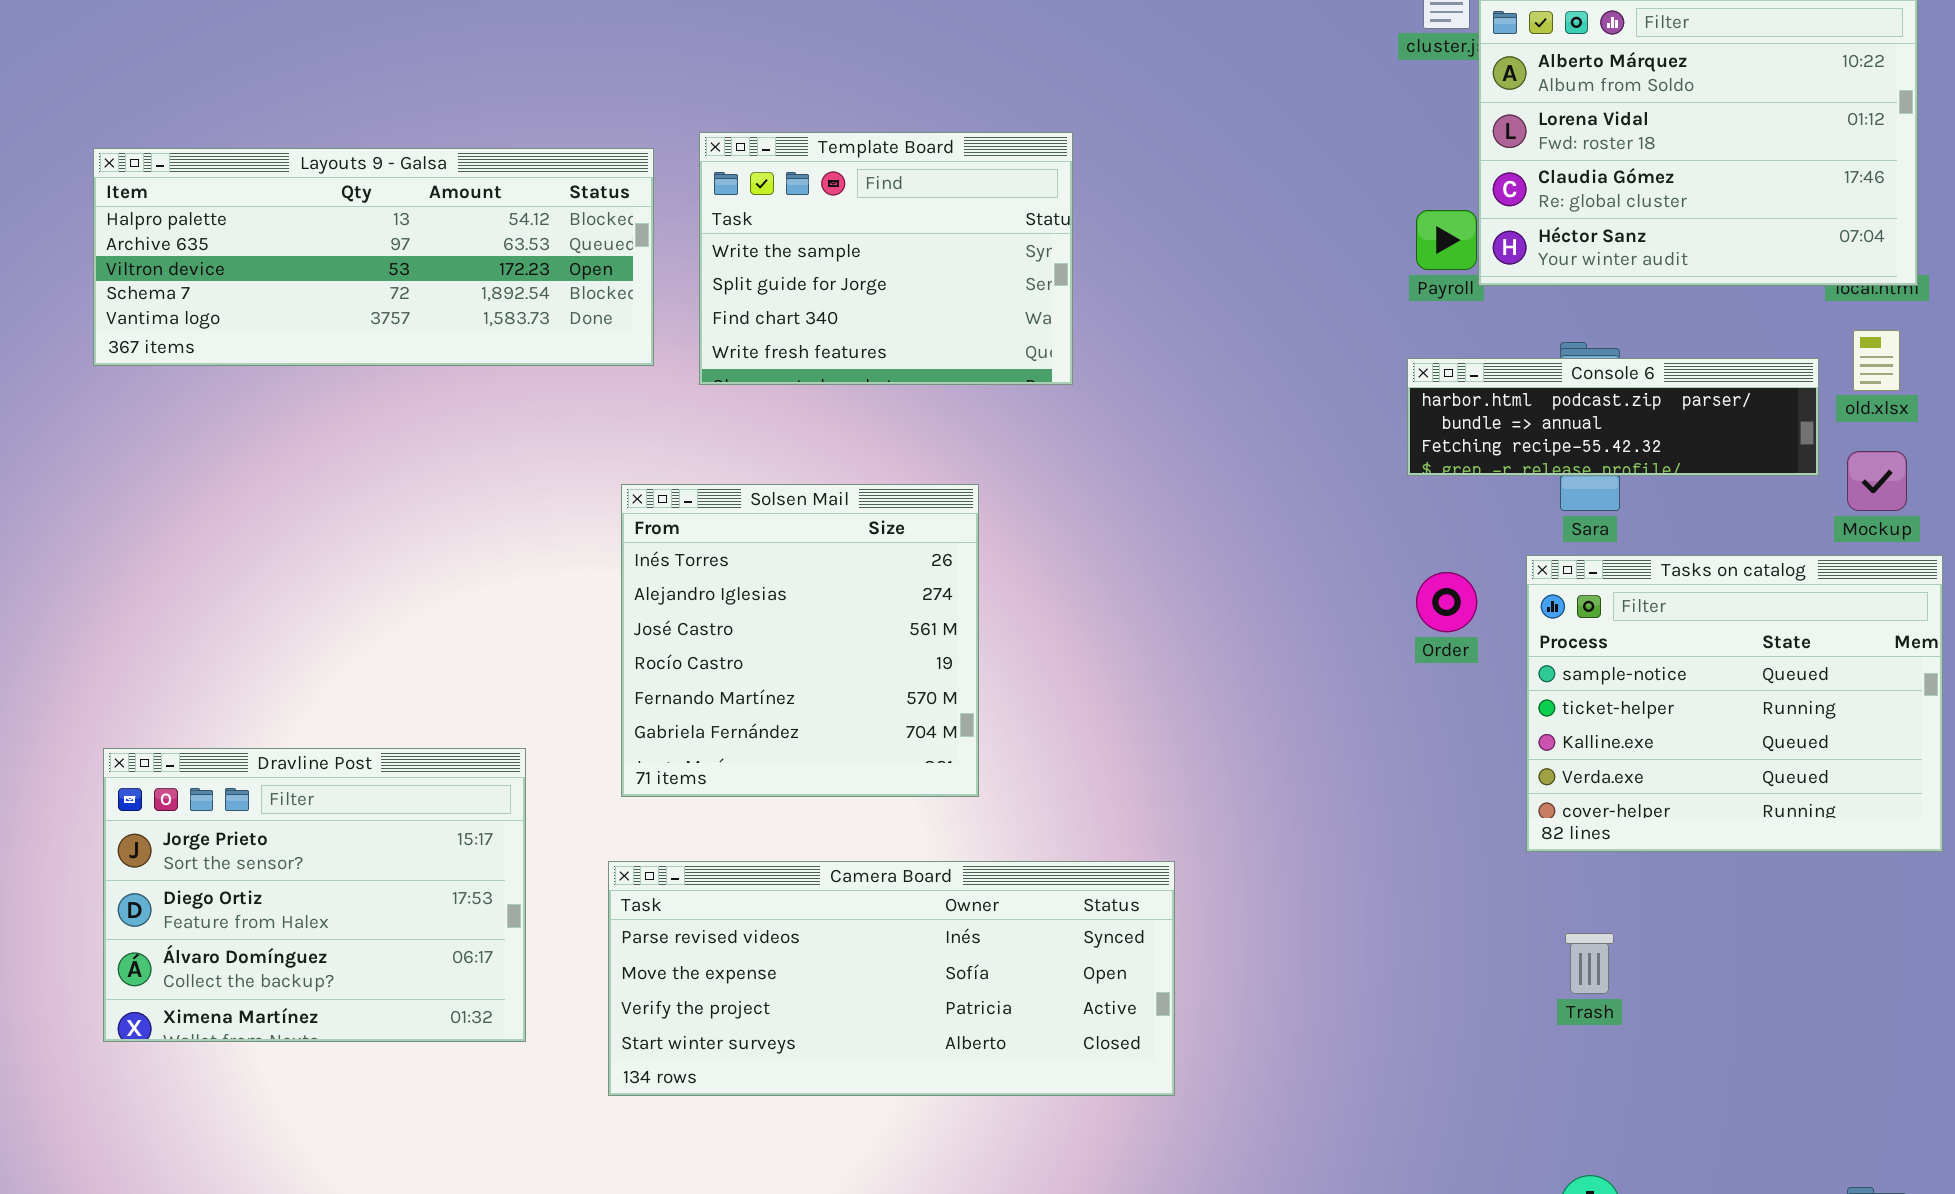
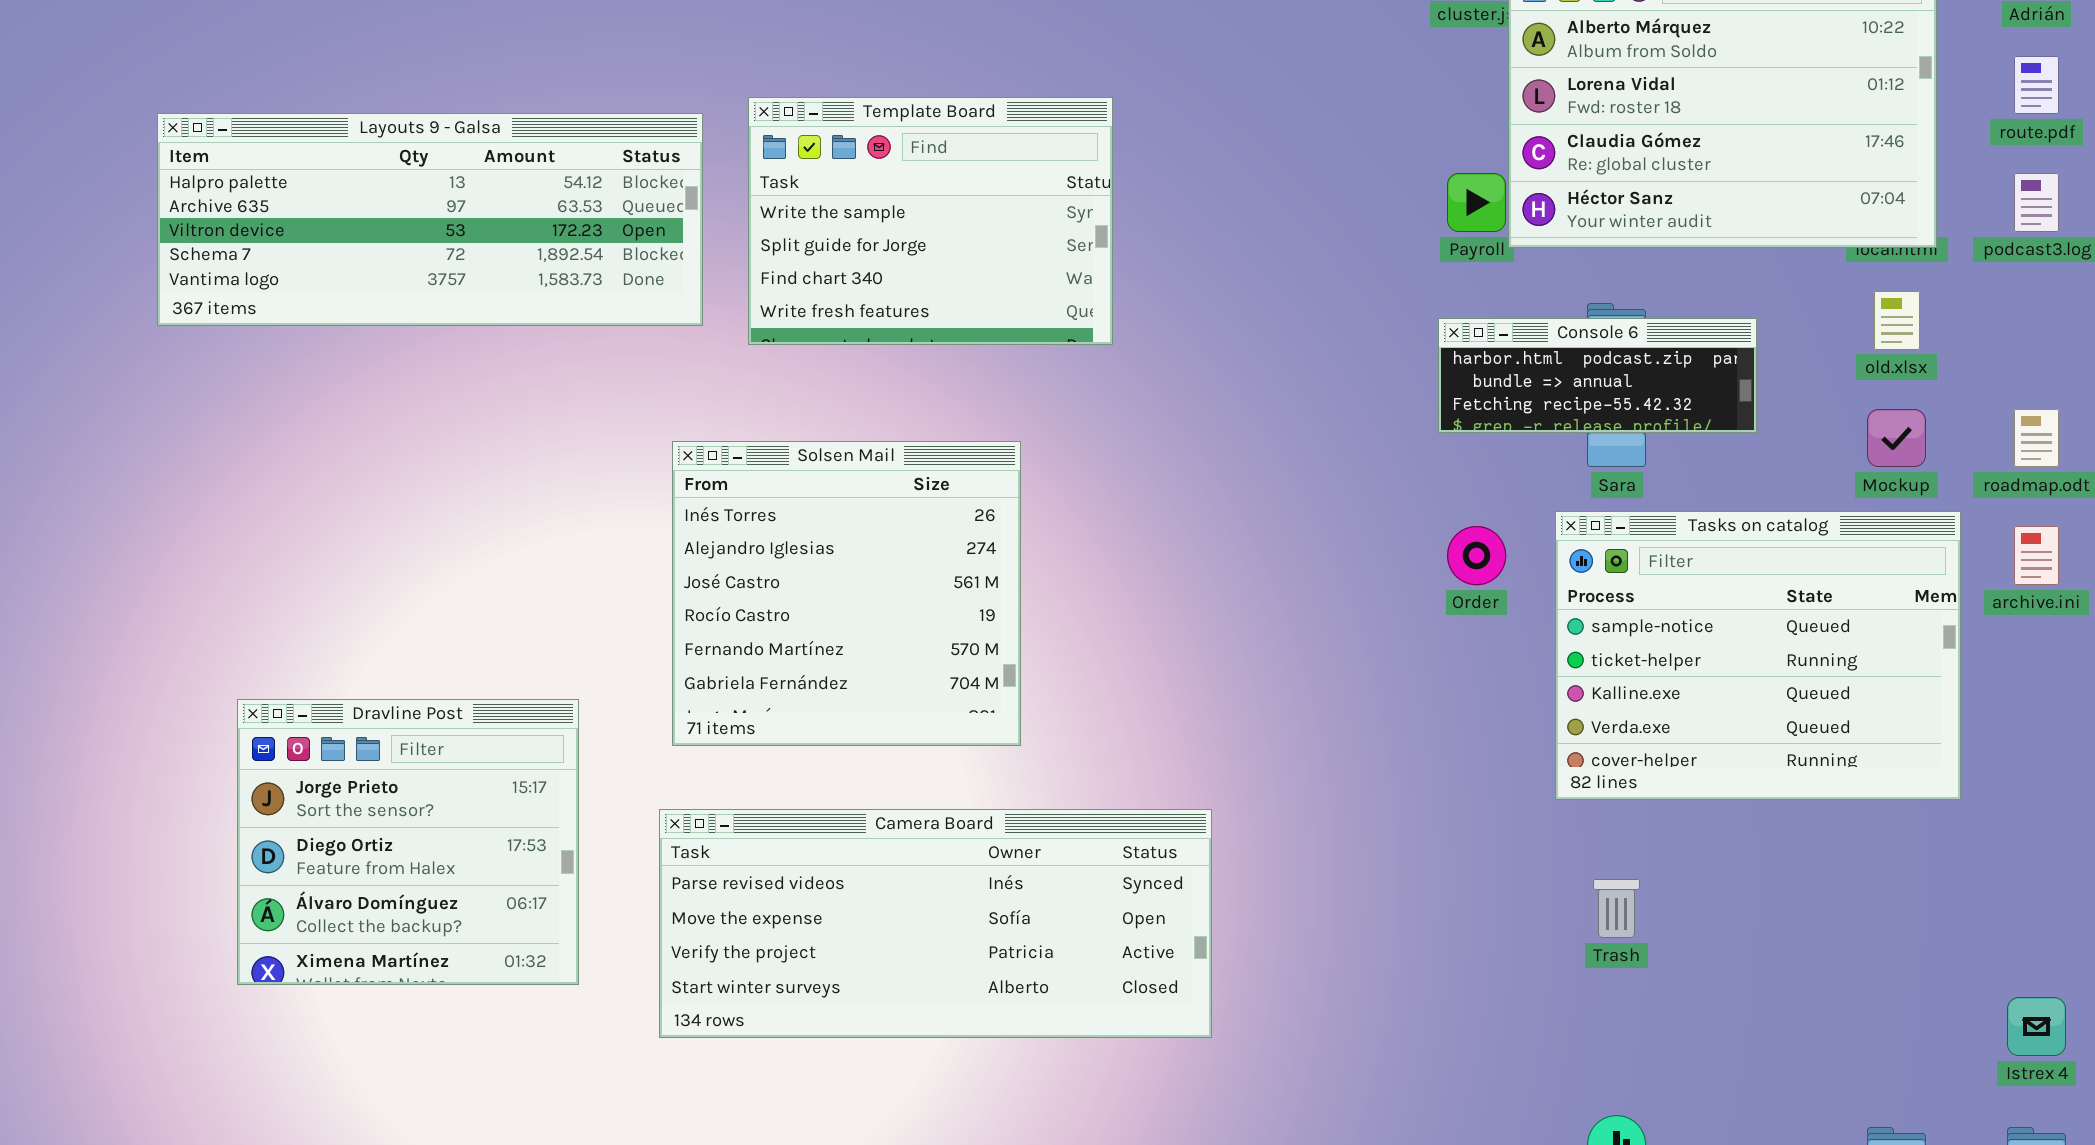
Console 6: [1407,358,1819,476] -> [1438,318,1757,433], resized
Dravline Post: [103,748,526,1042] -> [237,699,579,985], resized

